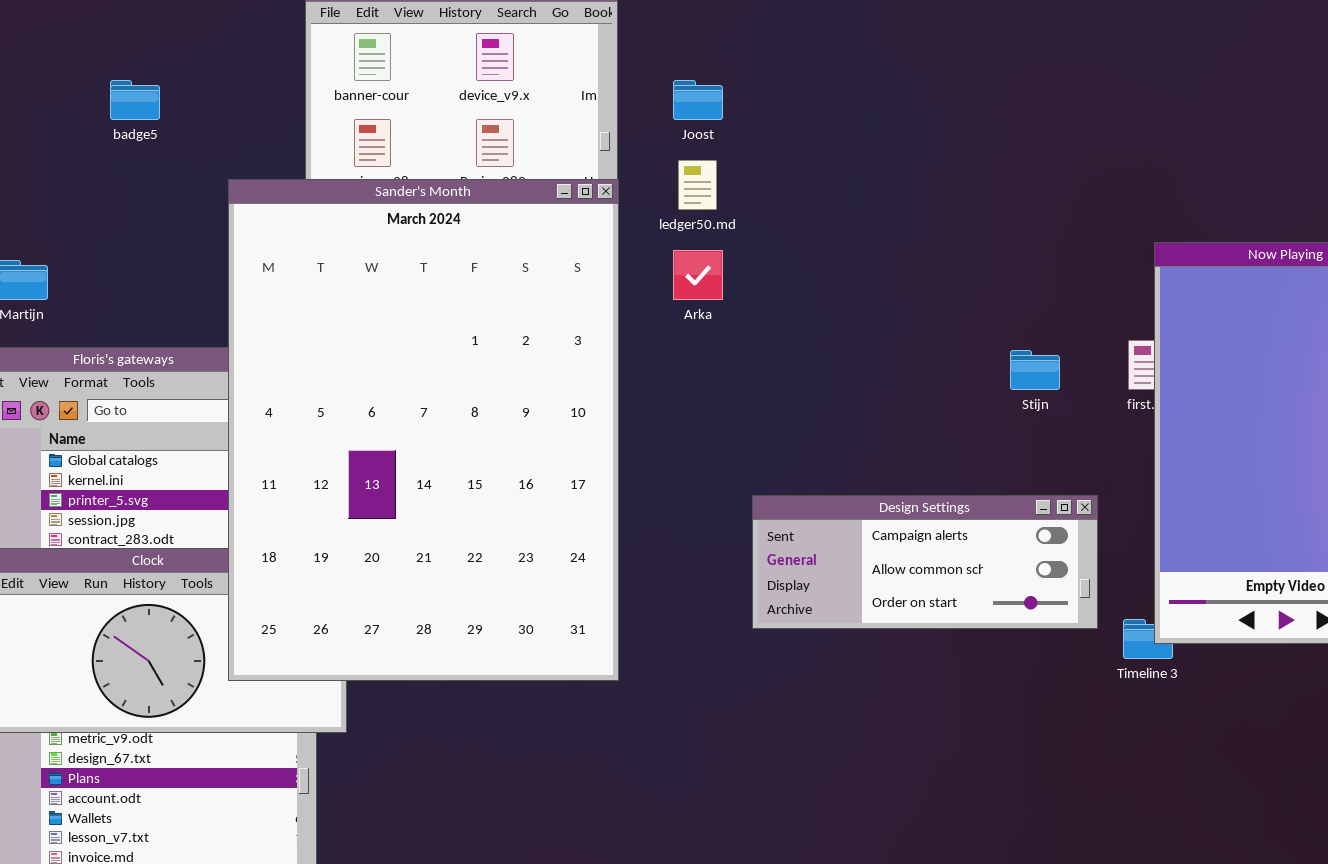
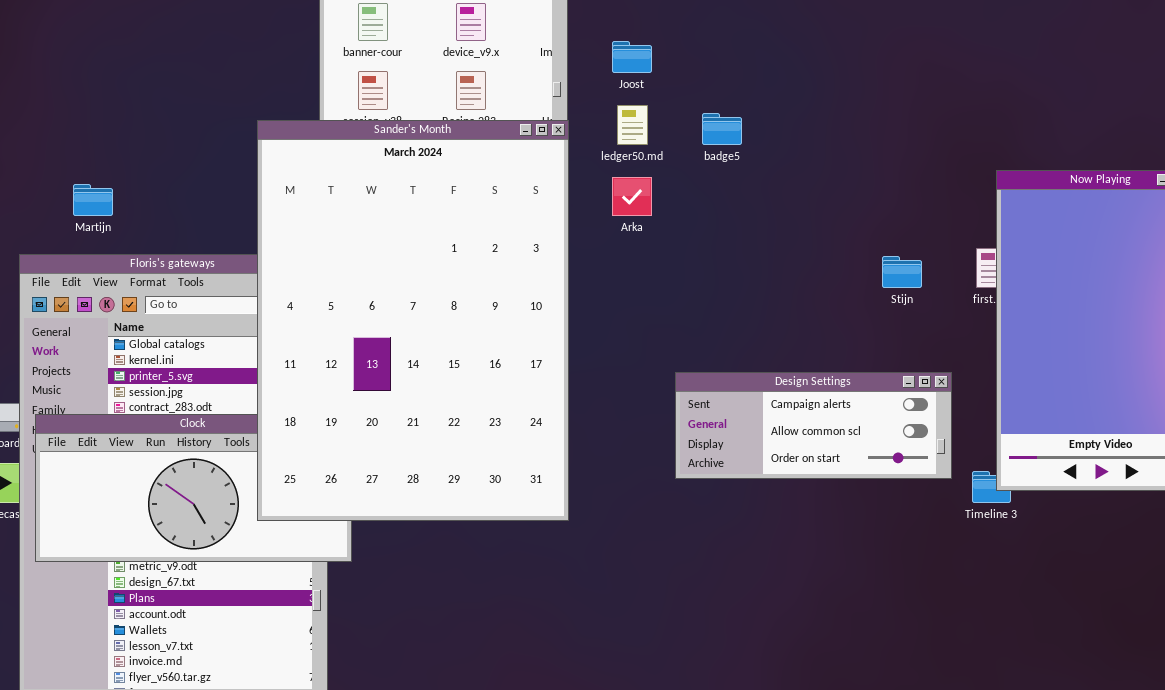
badge5: [110,80,160,120] -> [702,113,742,145], moved

